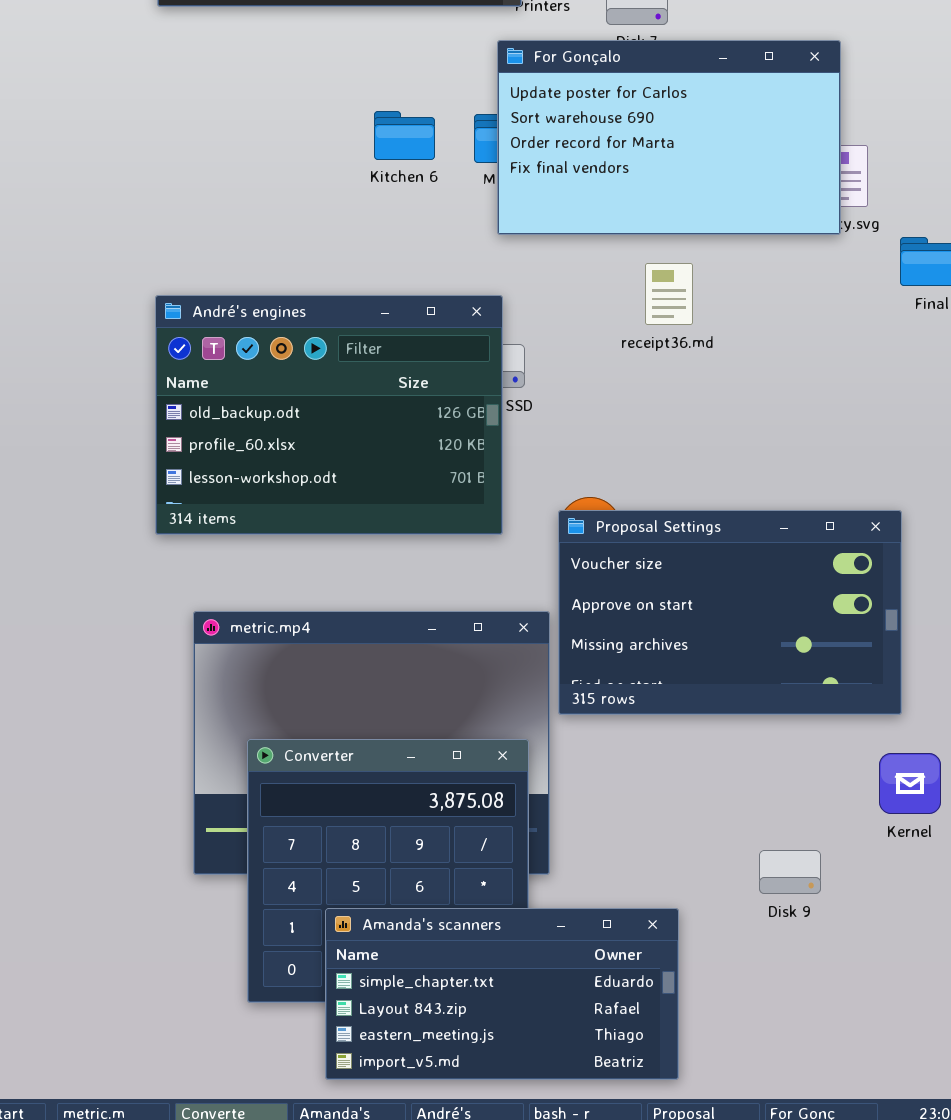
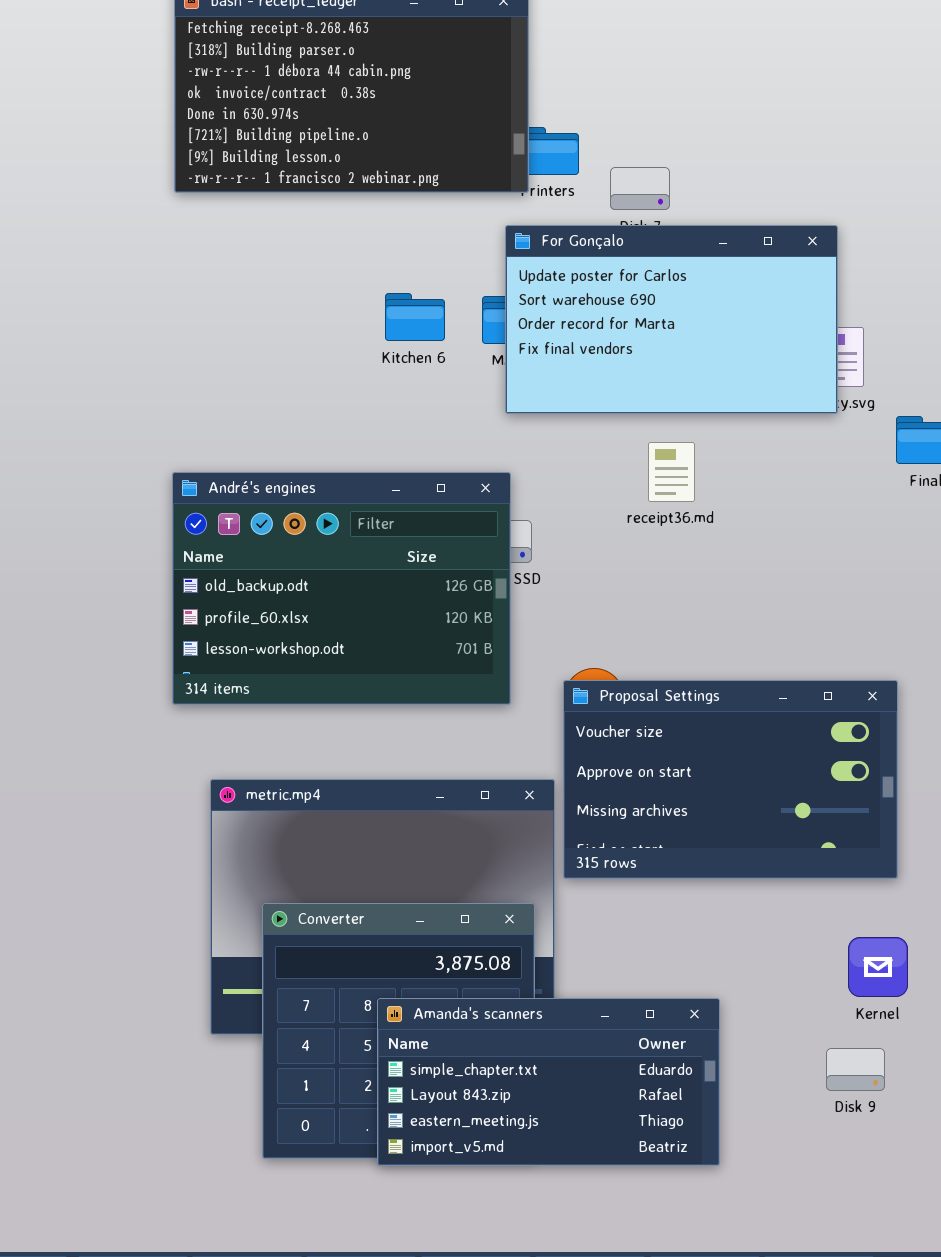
Kernel: [879,753,941,814] -> [848,937,908,997], moved
Disk 9: [759,850,821,894] -> [826,1048,885,1091], moved
Amanda's scanners: [325,908,679,1080] -> [377,998,720,1166], moved

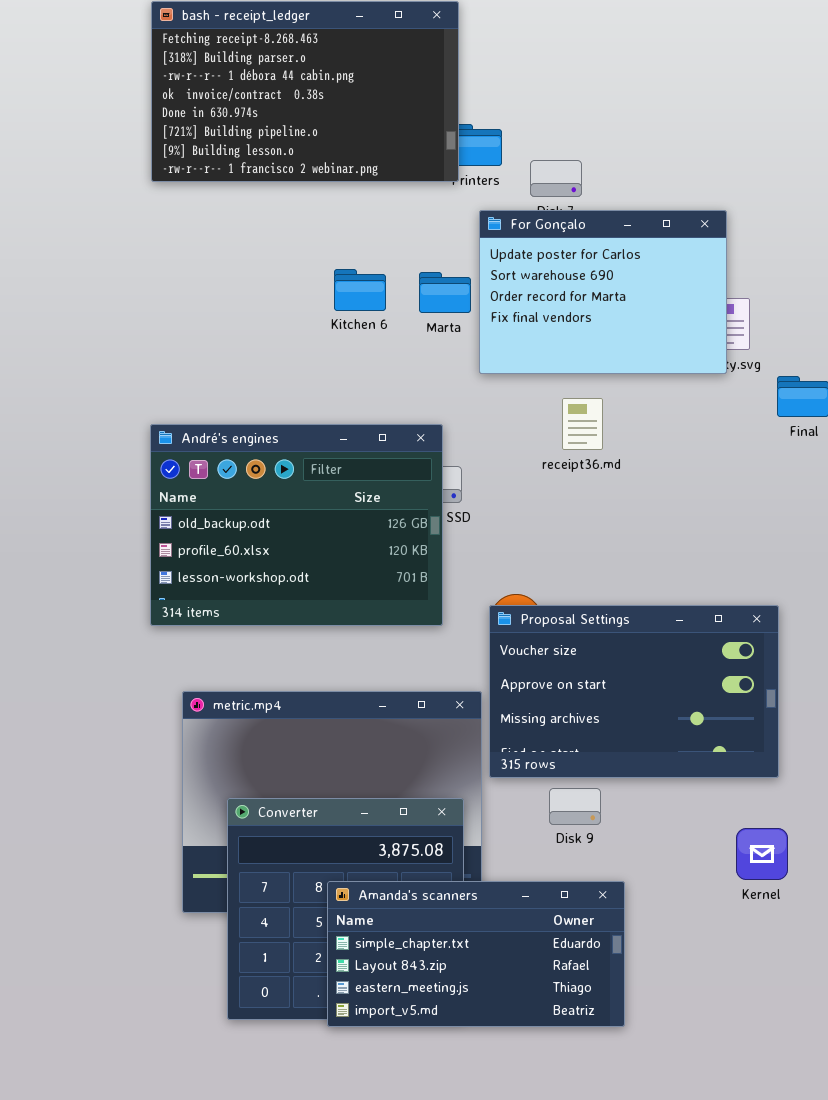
For Gonçalo: [505,225,838,414] -> [479,210,727,374], resized
Disk 9: [826,1048,885,1091] -> [549,788,601,825], moved

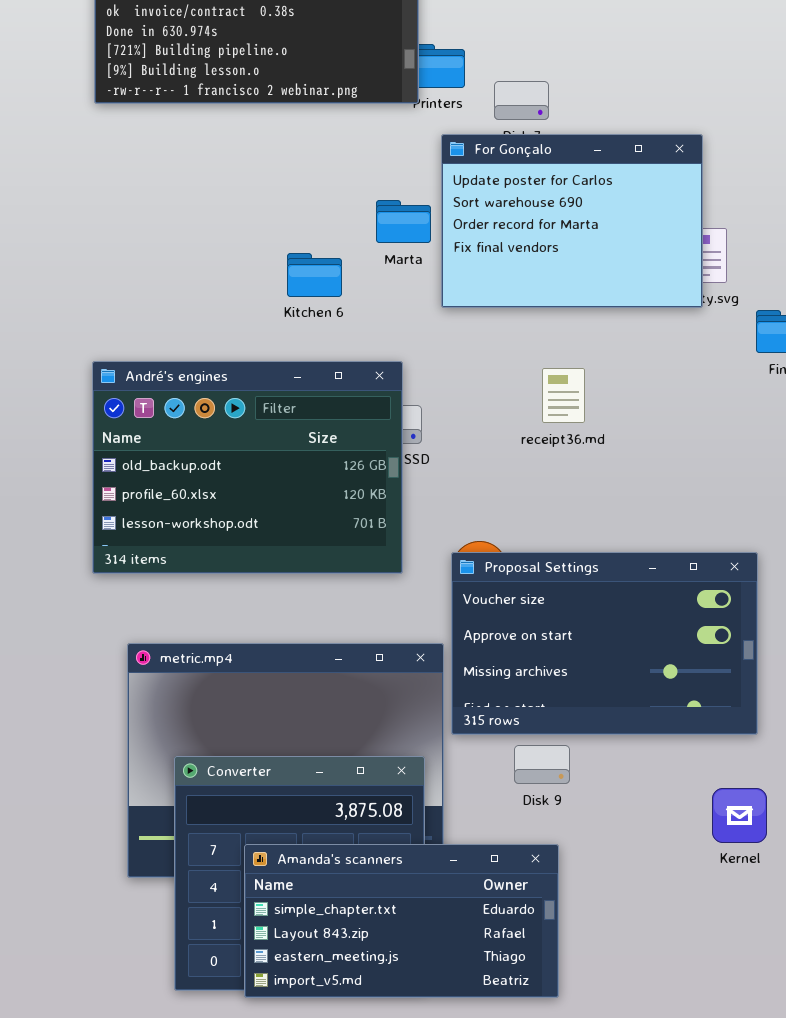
Kitchen 6: [334,269,386,311] -> [287,253,342,297], moved
receipt36.md: [562,398,603,450] -> [542,368,585,423], moved
Amanda's scanners: [327,881,625,1027] -> [244,844,559,998], moved

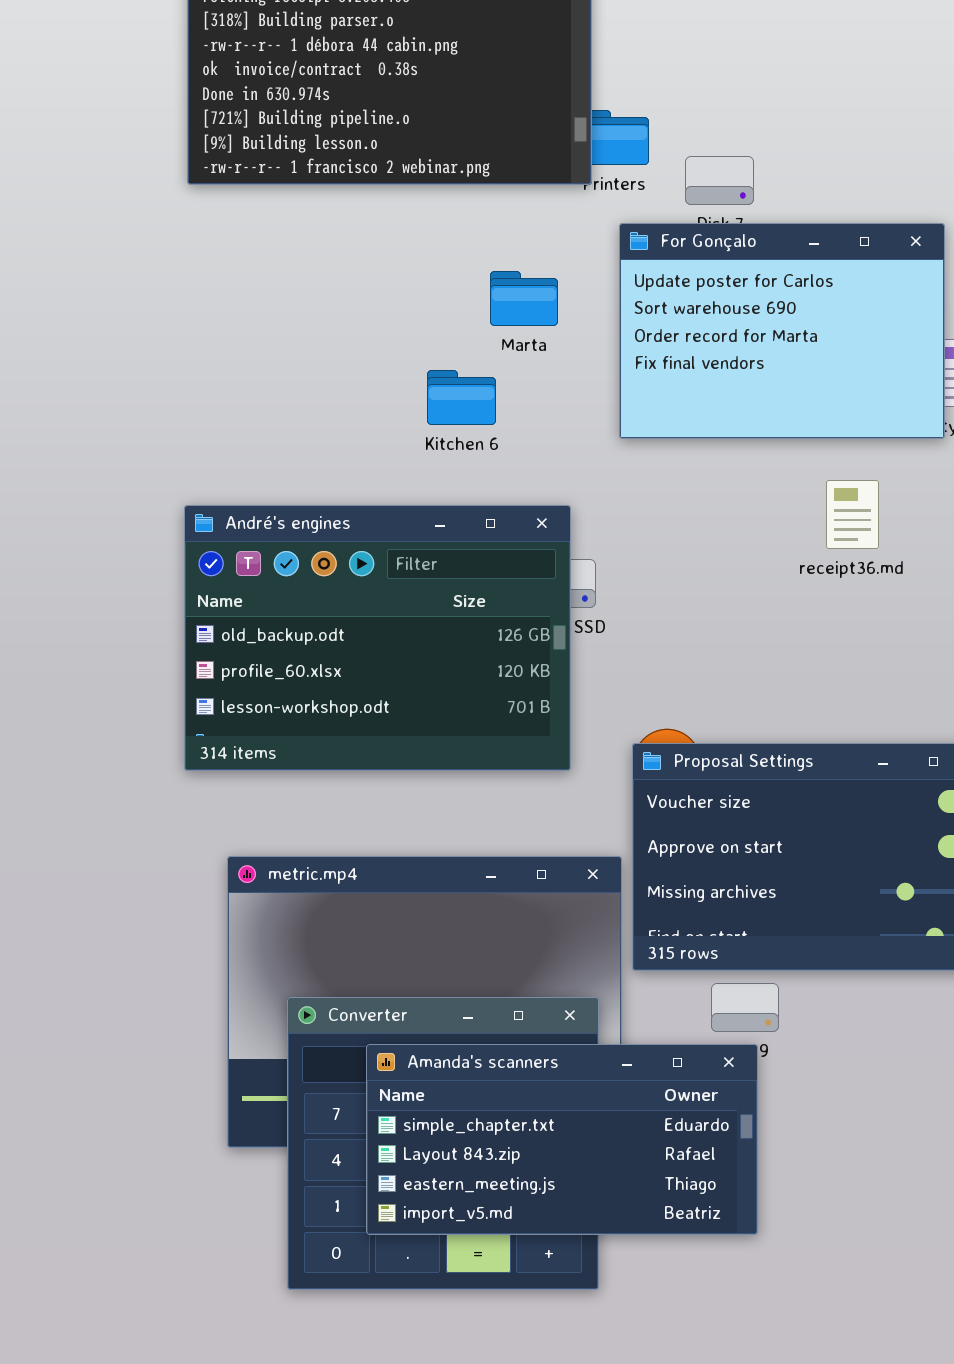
Marta: [376,200,431,243] -> [490,271,558,326], moved
receipt36.md: [542,368,585,423] -> [826,480,879,549], moved
Amanda's scanners: [244,844,559,998] -> [366,1044,758,1235], moved

